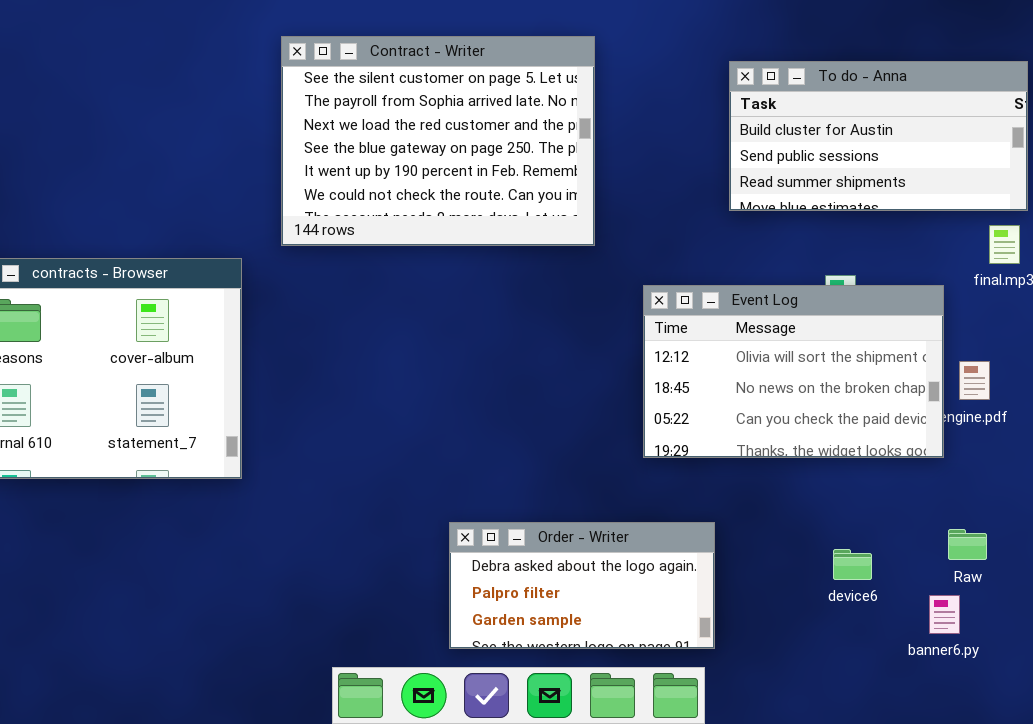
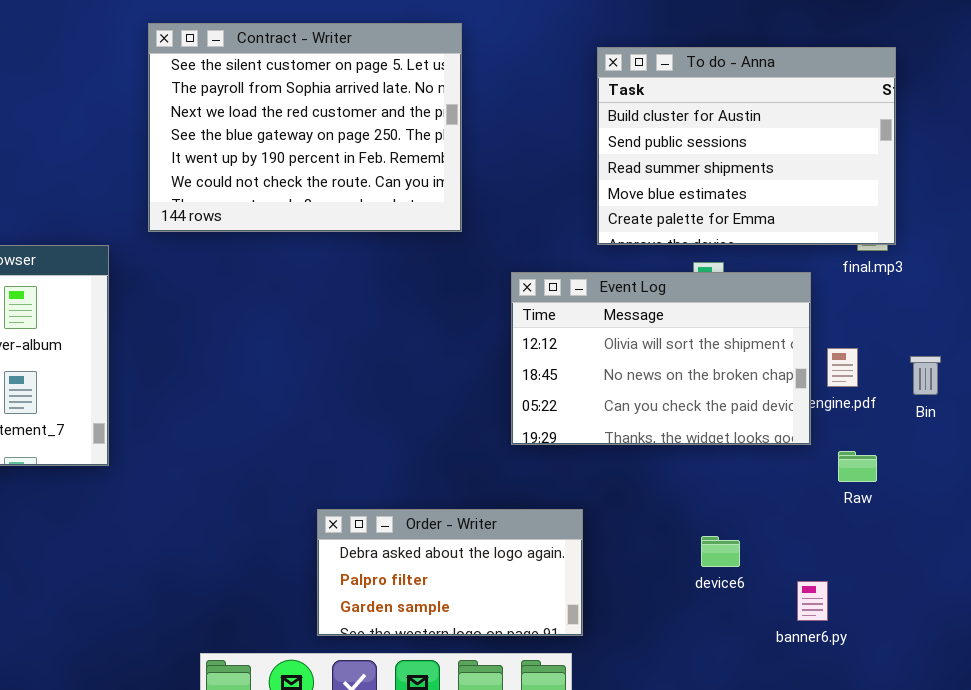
To do - Anna: [729,61,1028,211] -> [597,47,896,245], resized
Raw: [948,529,987,560] -> [838,451,877,482], moved

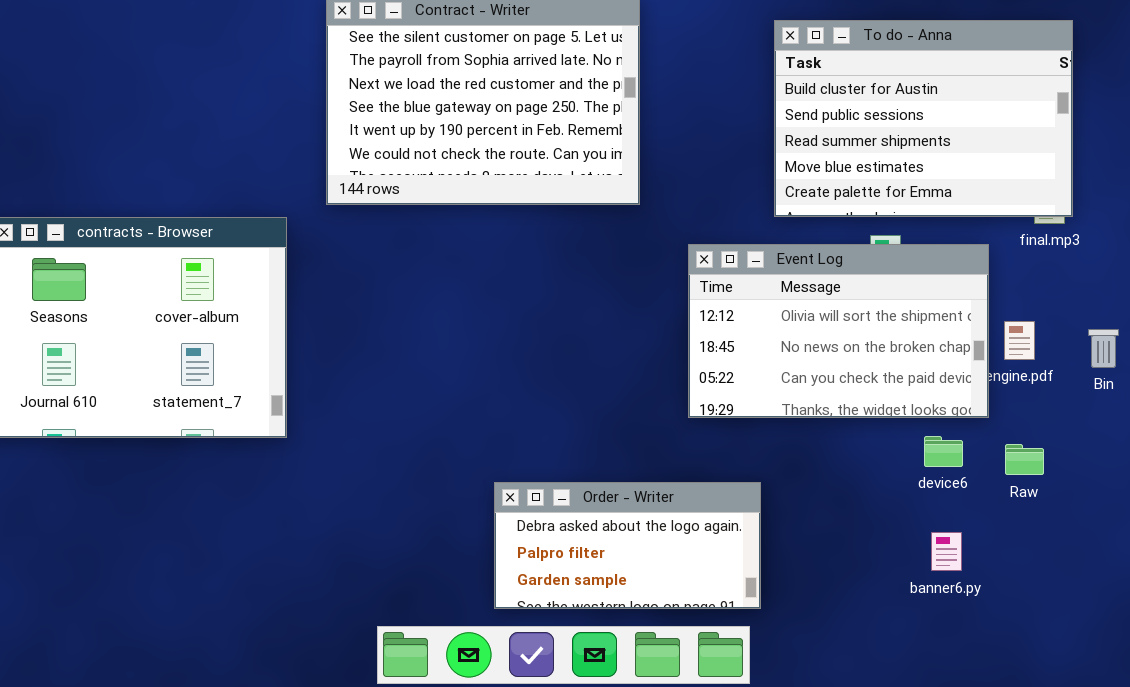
Raw: [838,451,877,482] -> [1005,444,1044,475], moved
device6: [701,536,740,567] -> [924,436,963,467], moved
banner6.py: [797,581,828,621] -> [931,532,962,571], moved

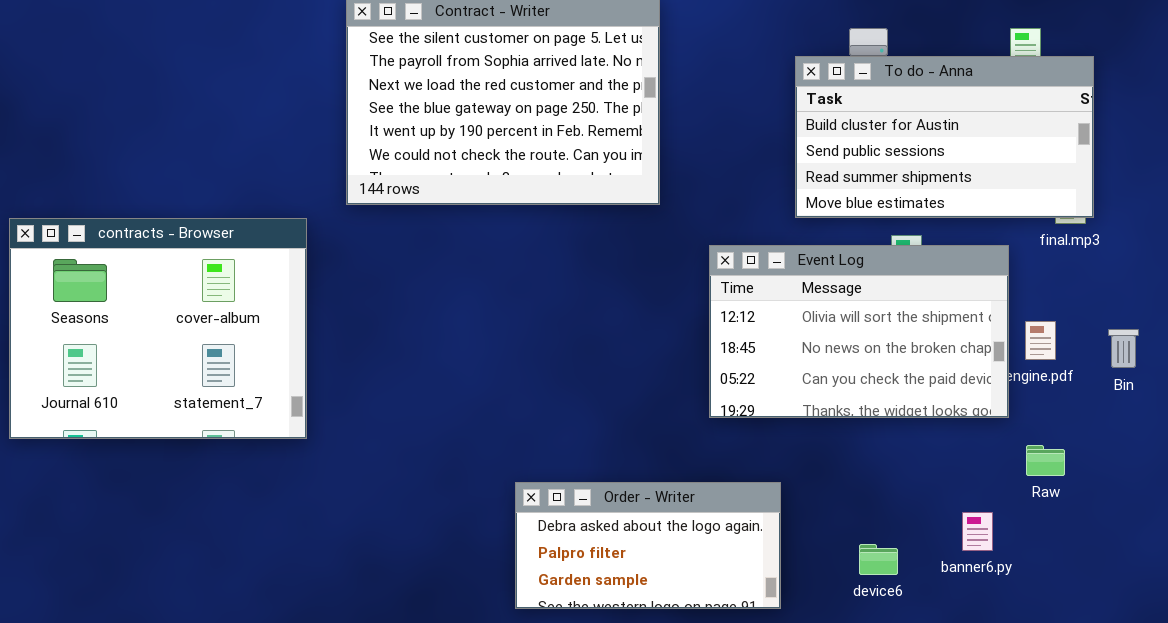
To do - Anna: [774,20,1073,217] -> [795,56,1094,218], resized
device6: [924,436,963,467] -> [859,544,898,575], moved
banner6.py: [931,532,962,571] -> [962,512,993,551], moved

